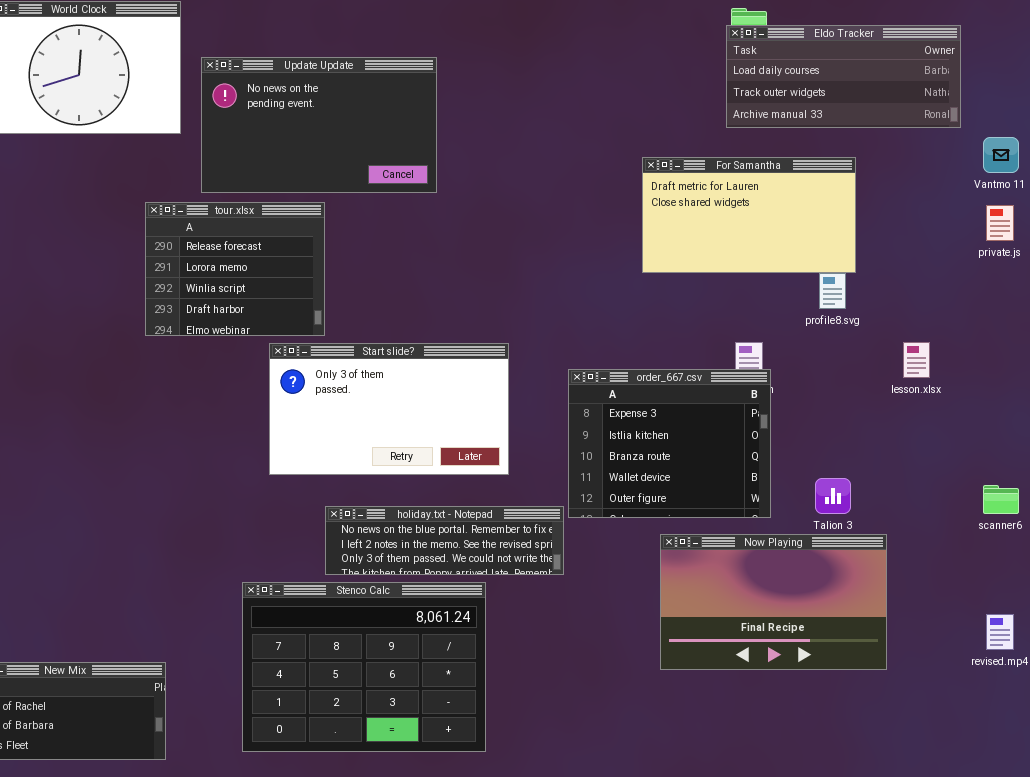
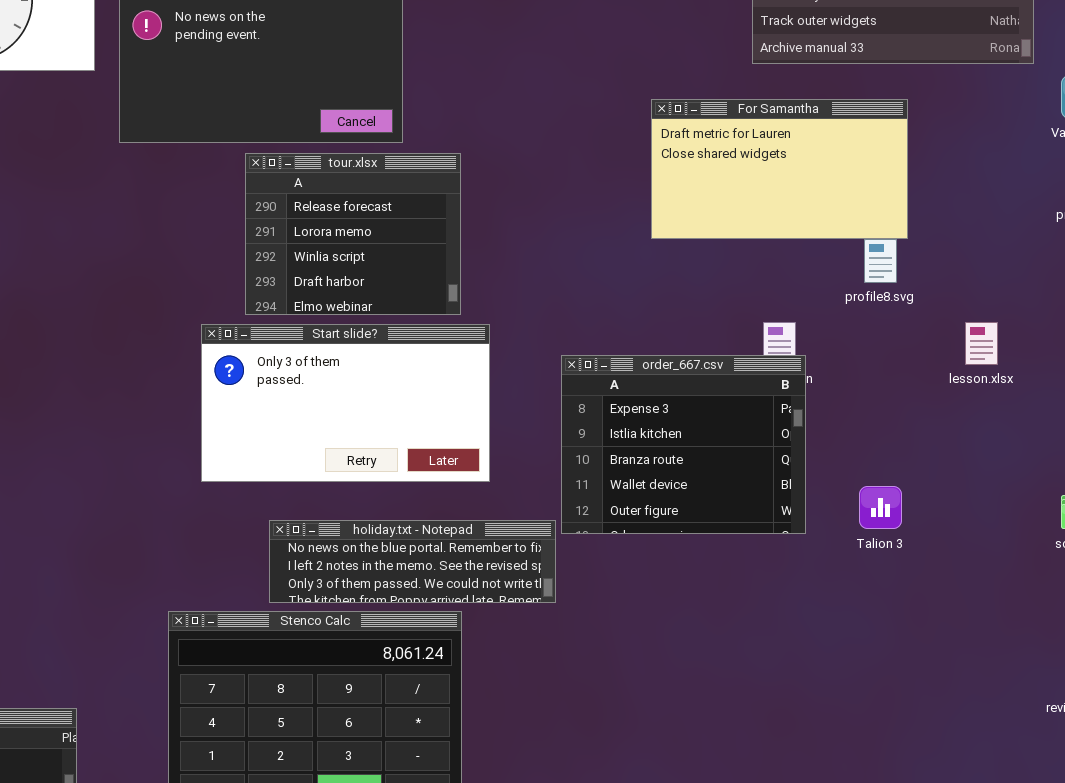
tour.xlsx: [145,202,325,336] -> [245,153,461,315], moved
Now Playing: [660,534,887,670] -> none, closed

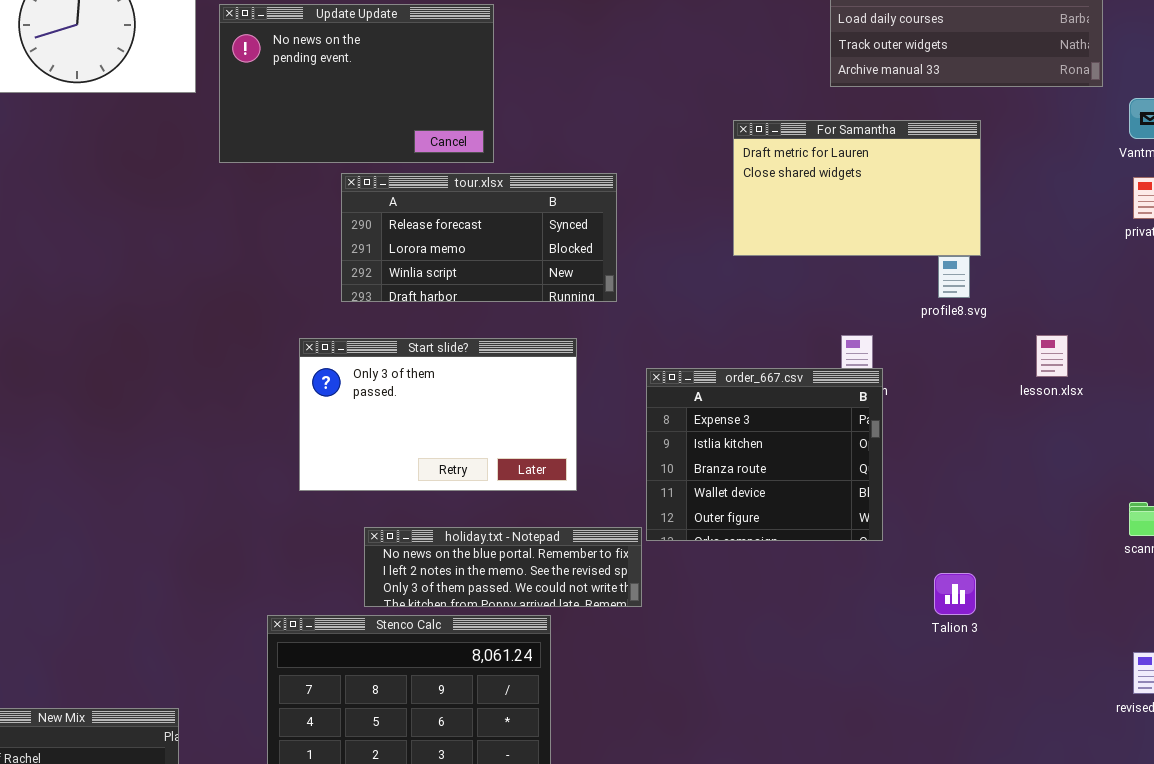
tour.xlsx: [245,153,461,315] -> [341,173,617,302], resized
Talion 3: [859,486,902,529] -> [934,573,976,615], moved

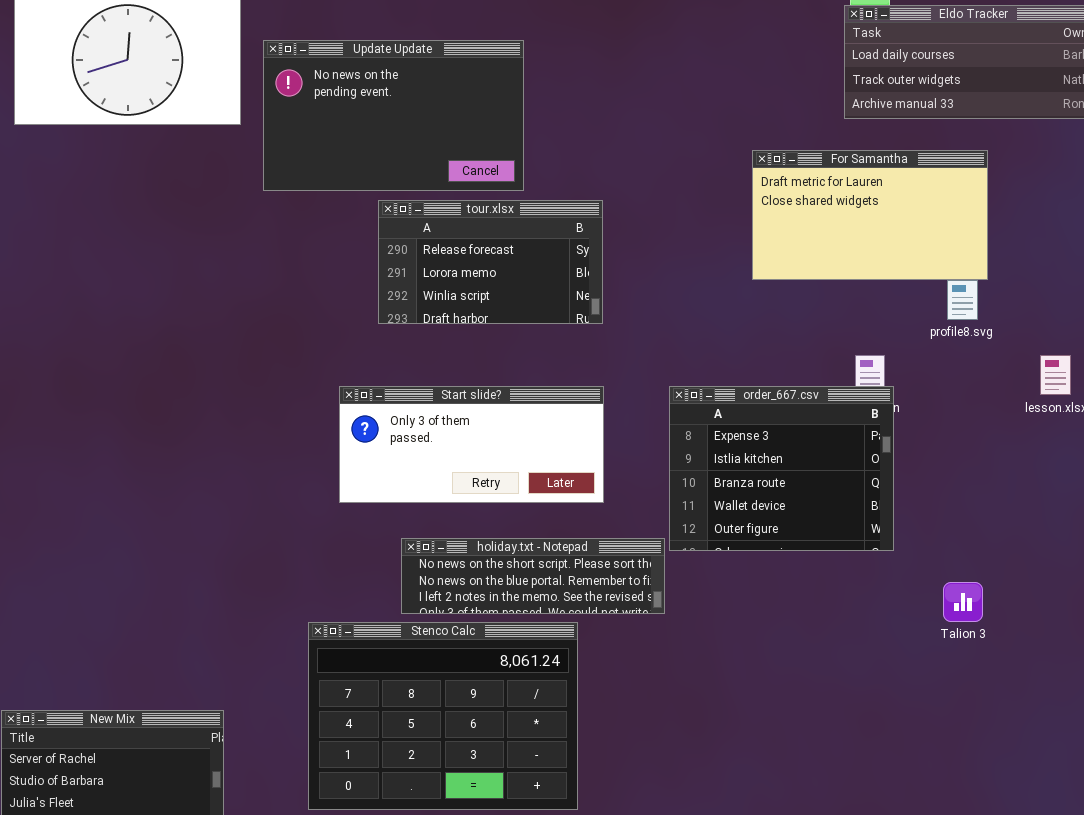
tour.xlsx: [341,173,617,302] -> [378,200,603,324], resized
Start slide?: [299,338,577,491] -> [339,386,604,503], resized
holiday.txt - Notepad: [364,527,642,607] -> [401,538,665,614], scrolled up 1 row

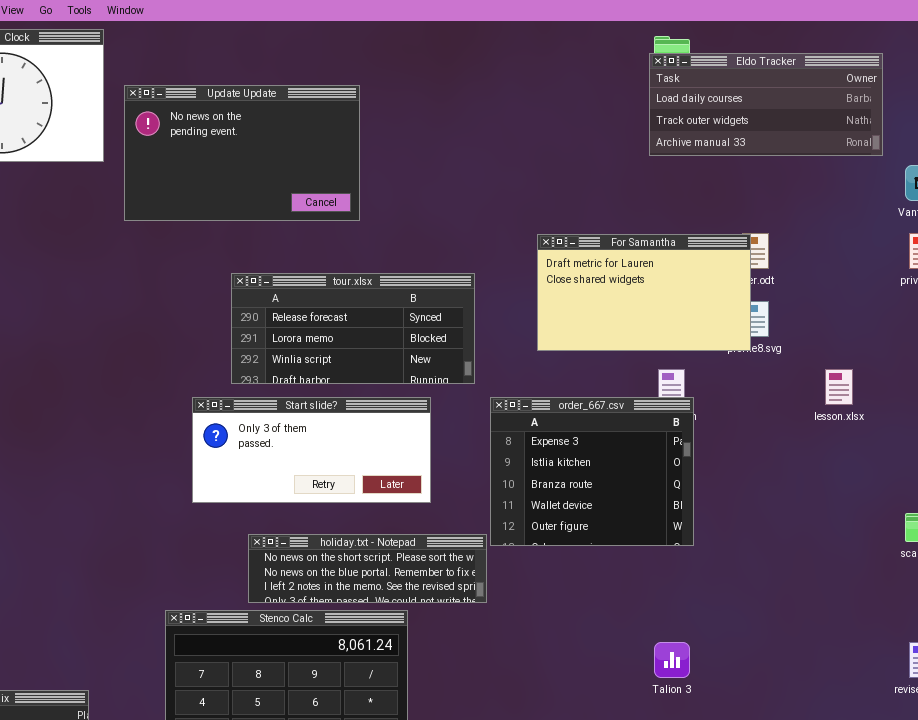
For Samantha: [752,150,988,280] -> [537,234,751,351], moved
tour.xlsx: [378,200,603,324] -> [231,273,475,384], moved, resized
Talion 3: [943,582,983,622] -> [654,642,690,678], moved

